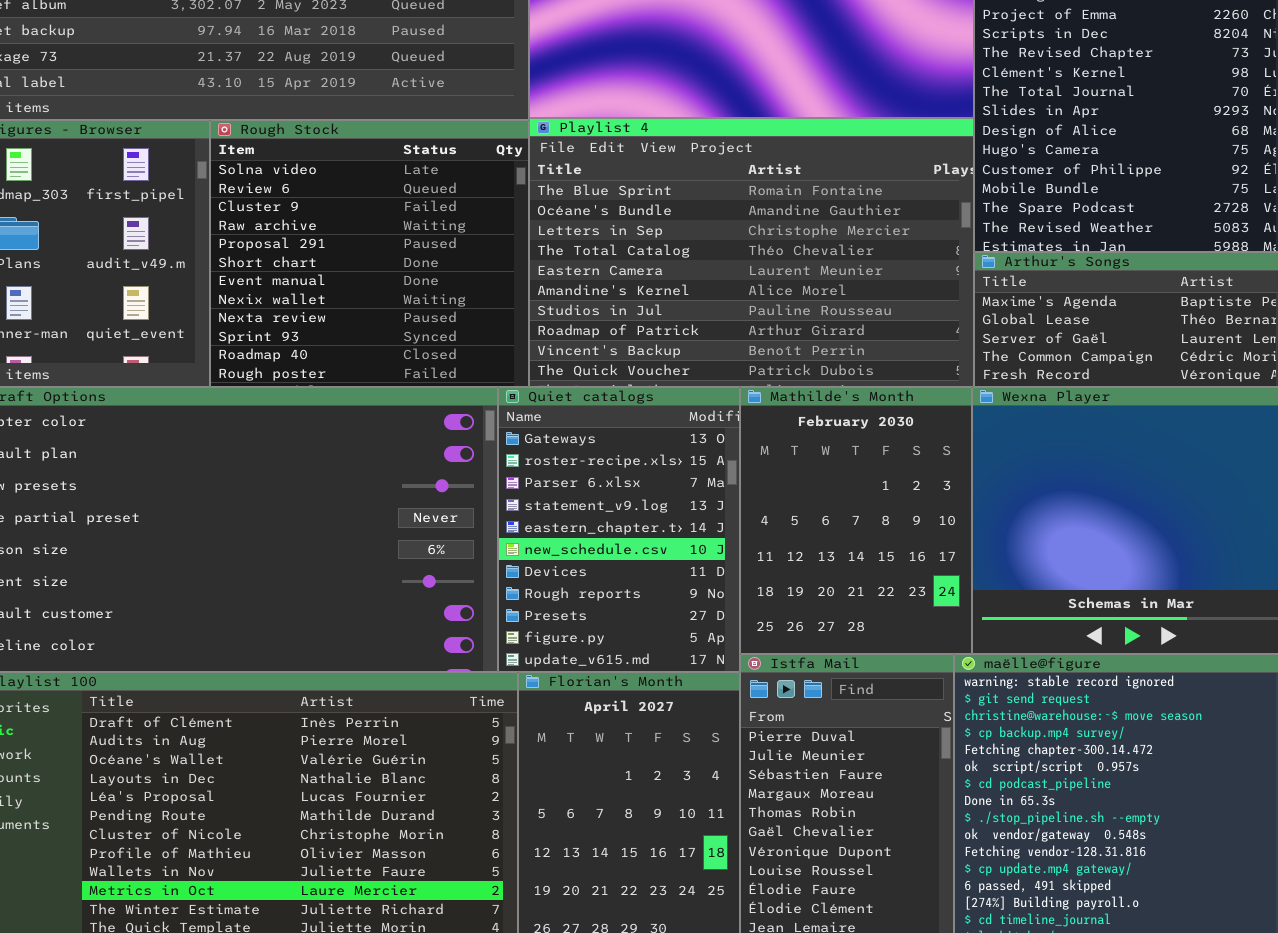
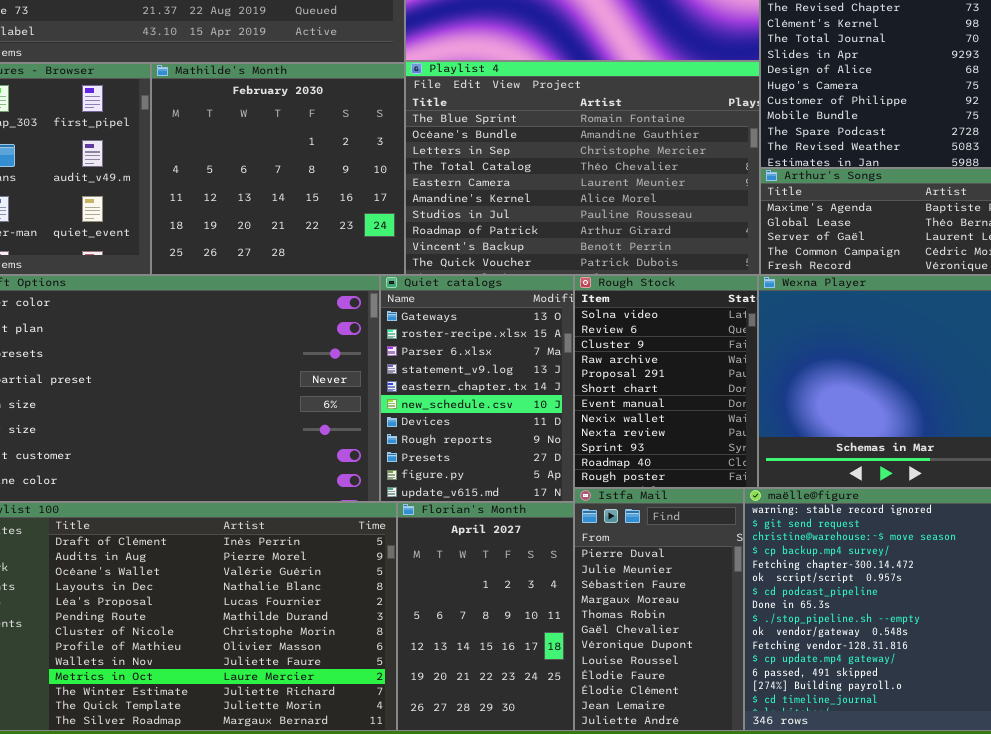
Rough Stock: [210,120,529,387] -> [574,275,758,488], moved, resized
Mathilde's Month: [740,387,972,654] -> [151,63,405,275], moved, resized

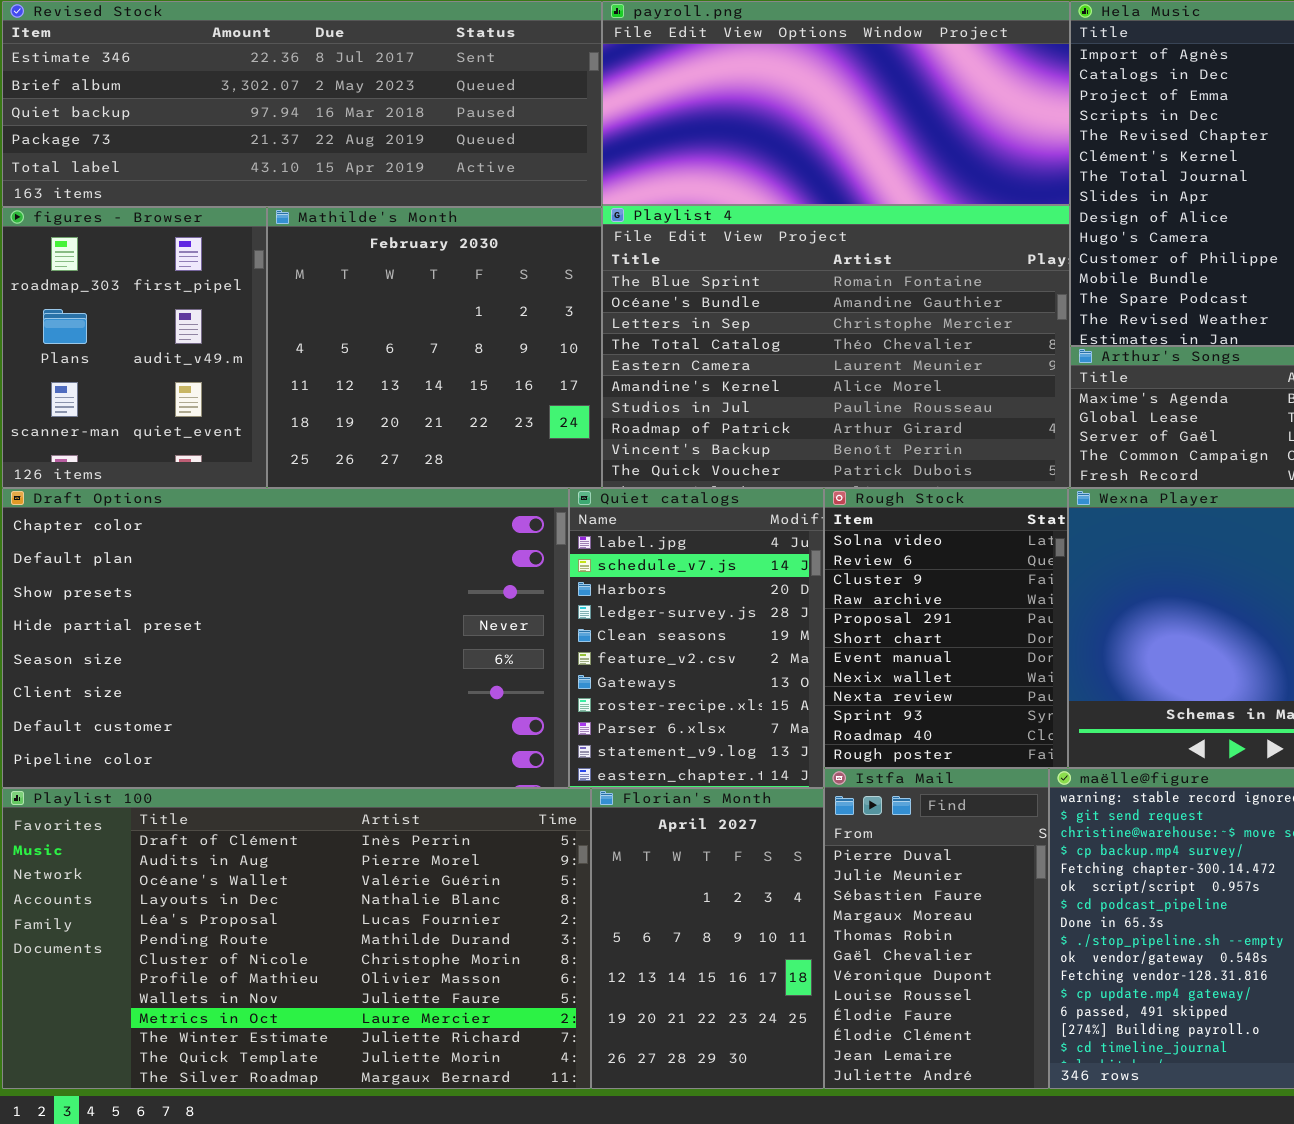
Quiet catalogs: [380,275,574,502] -> [569,488,824,788], scrolled up 6 rows

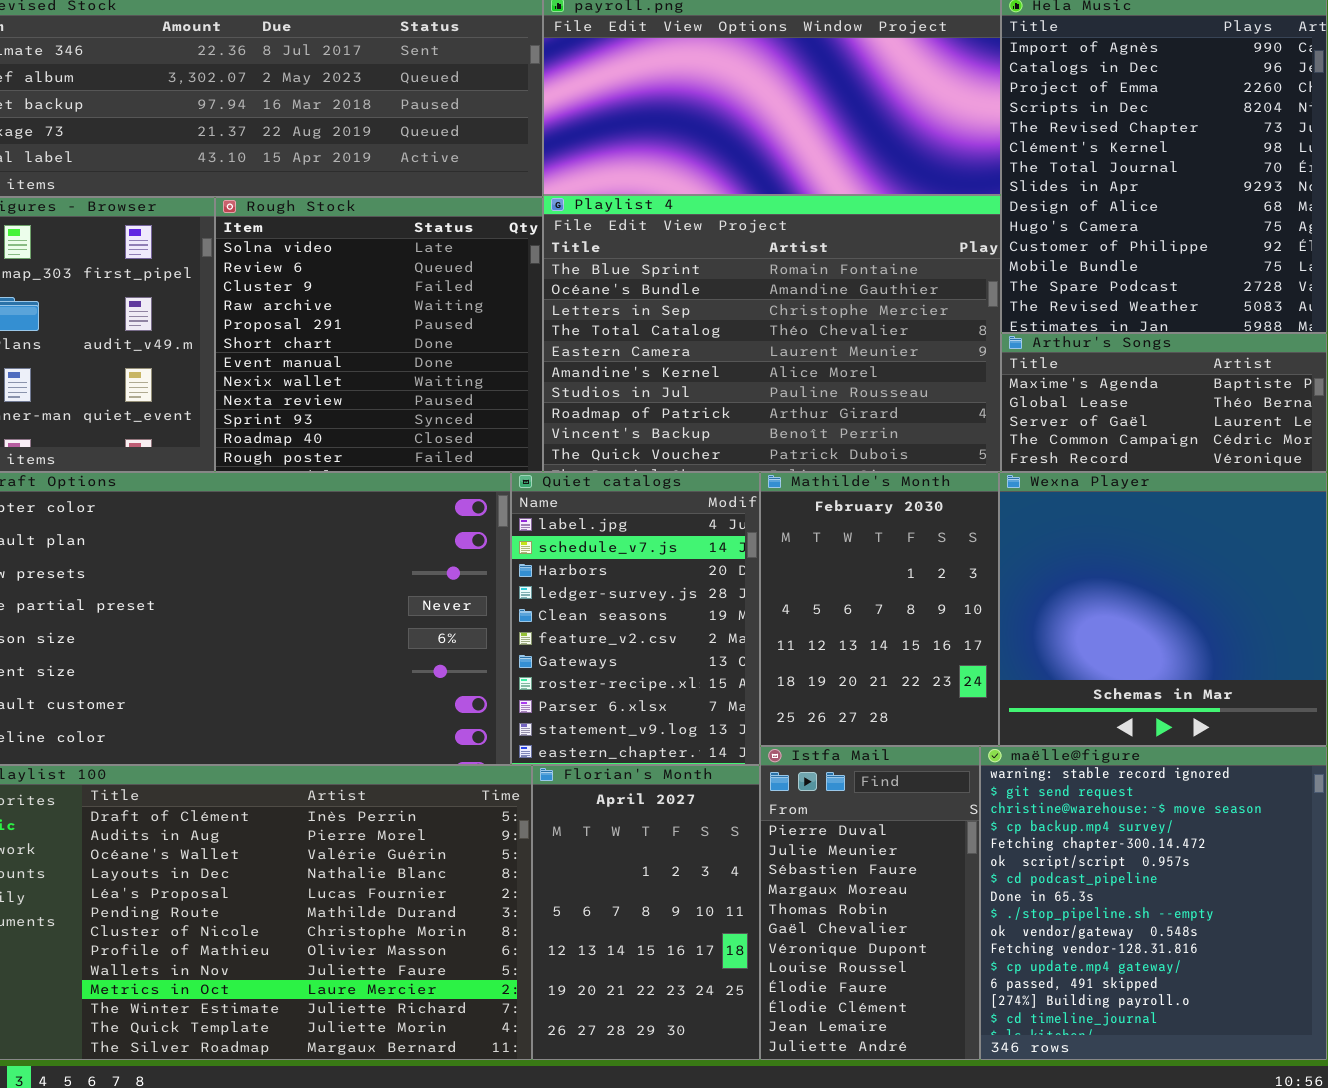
Mathilde's Month: [267,207,602,488] -> [760,472,999,746], moved, resized
Rough Stock: [824,488,1068,768] -> [215,197,543,472], moved, resized

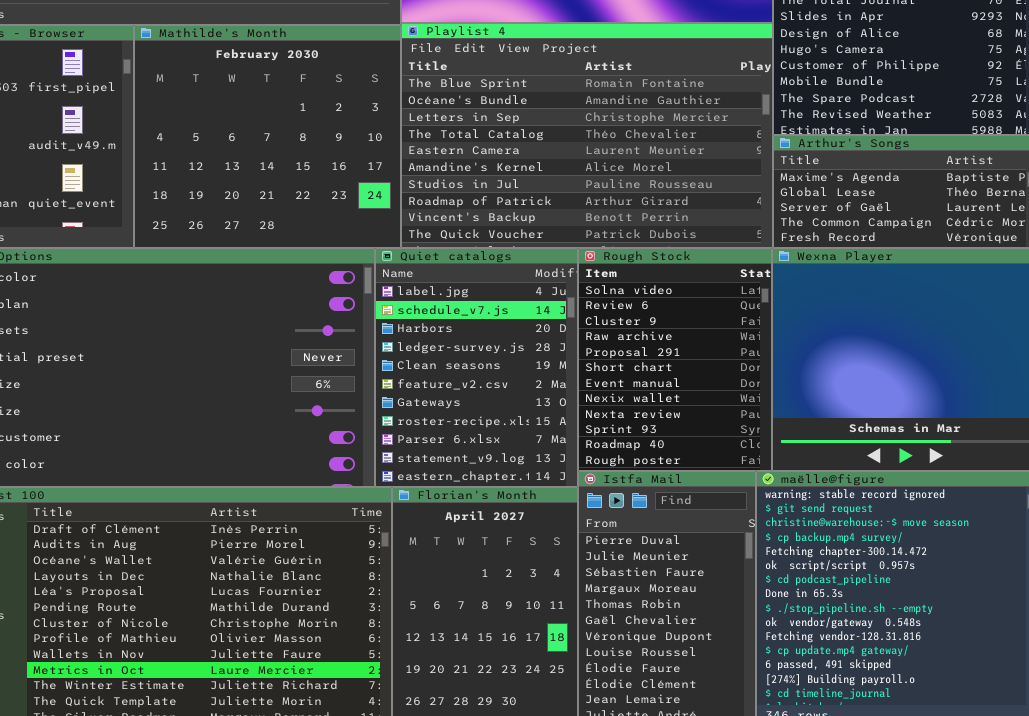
Rough Stock: [215,197,543,472] -> [578,248,772,471], moved, resized
Mathilde's Month: [760,472,999,746] -> [134,25,401,248], moved, resized

